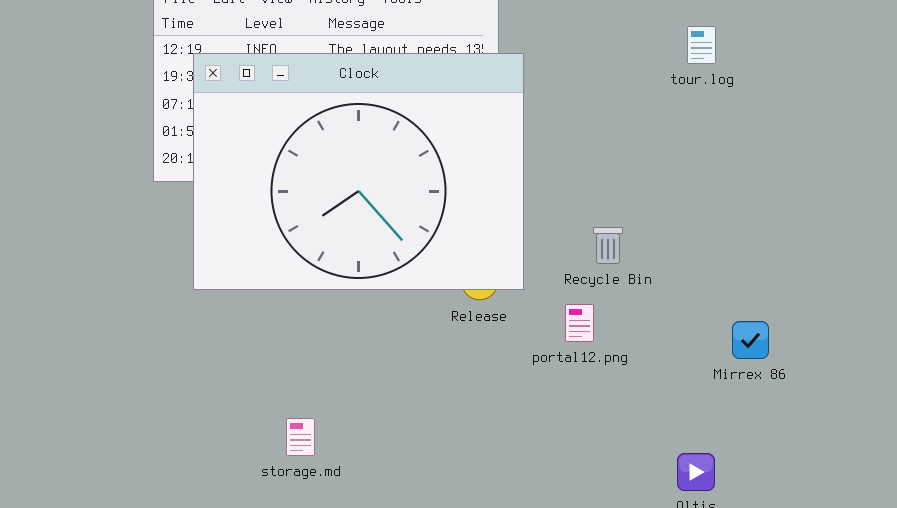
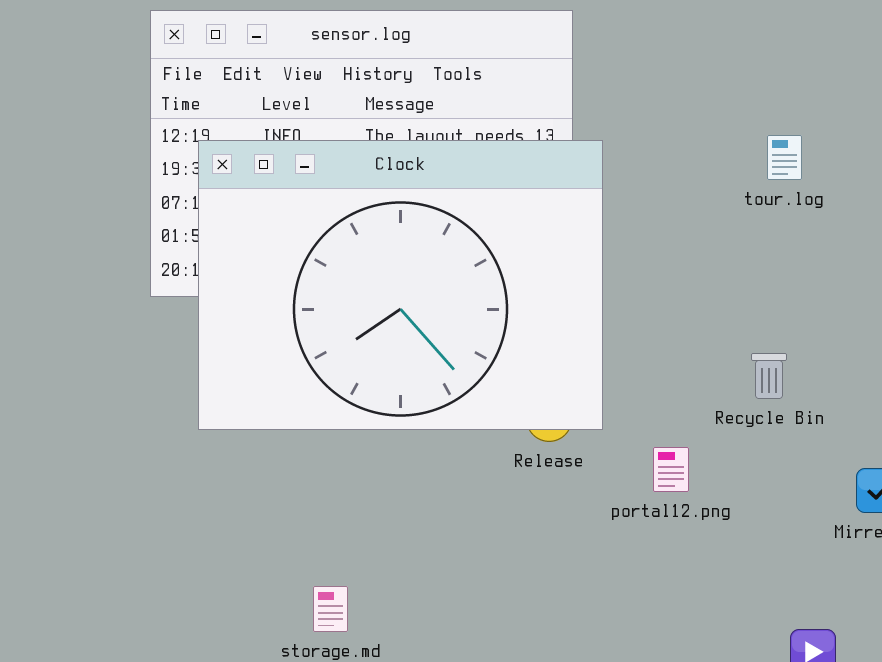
tour.log: [687,26,716,64] -> [767,135,802,180], moved
Recycle Bin: [593,227,623,264] -> [751,353,787,399], moved

